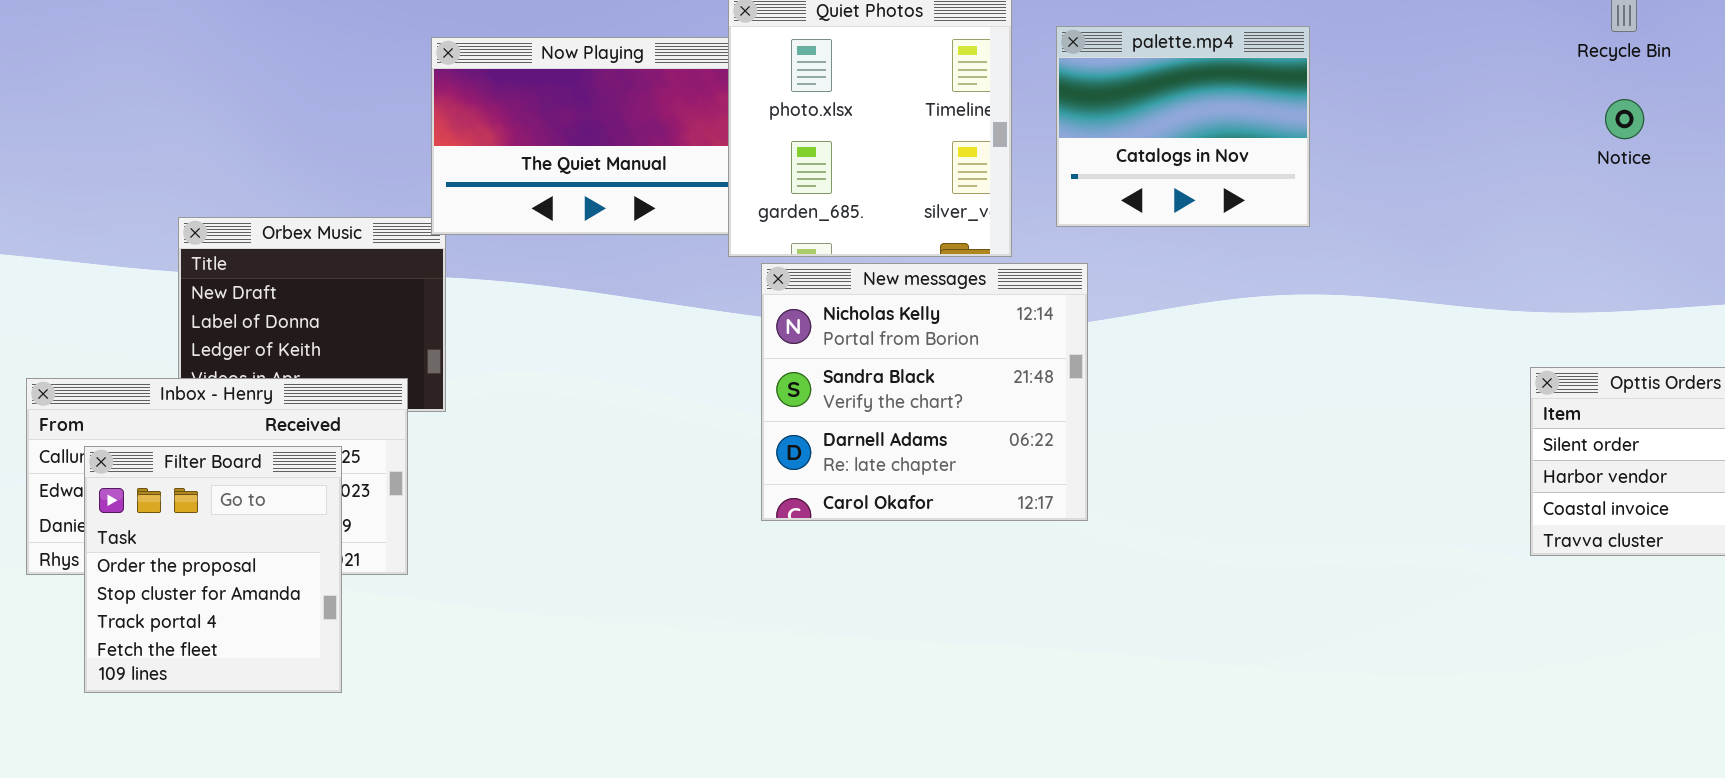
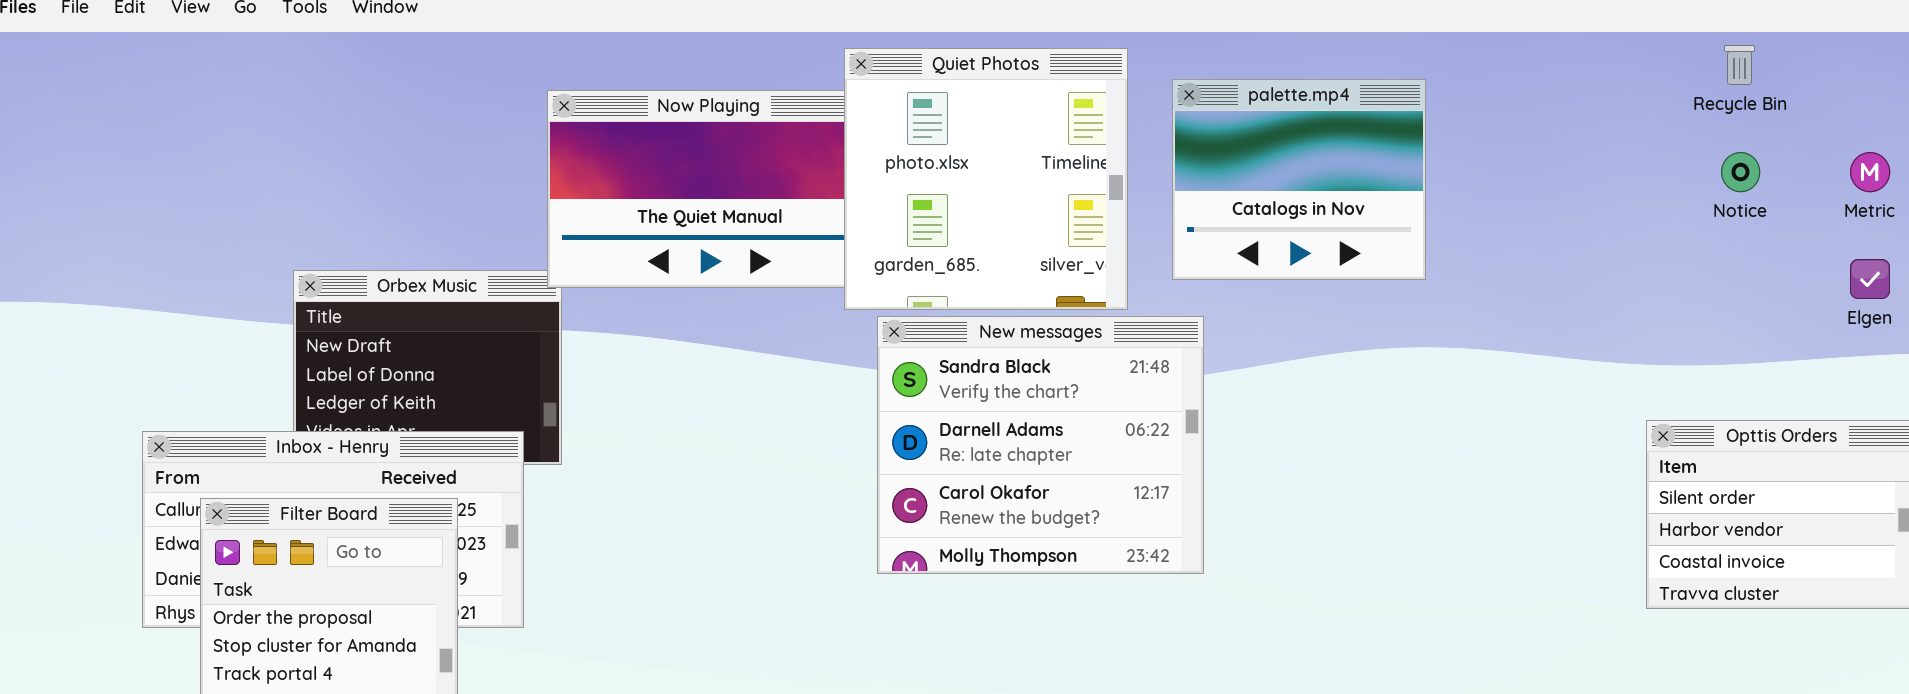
New messages: [761,263,1088,521] -> [877,316,1204,574], scrolled down 1 row

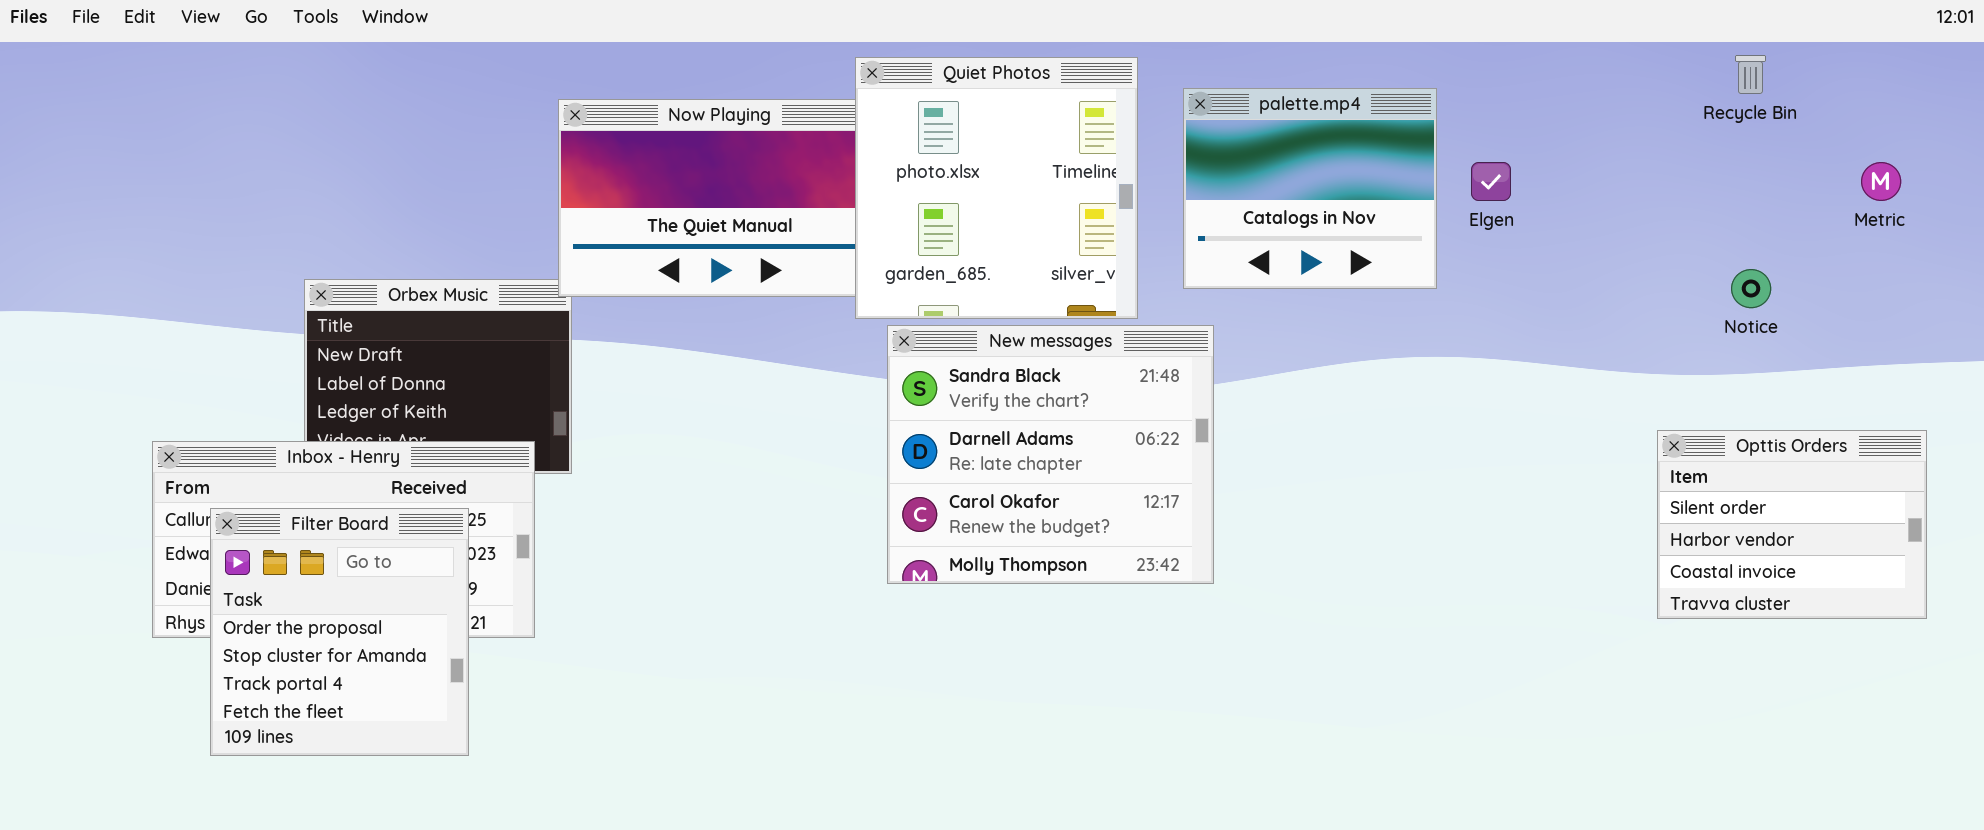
Notice: [1721,152,1760,192] -> [1731,269,1771,308], moved
Elgen: [1850,259,1890,299] -> [1471,162,1511,201], moved

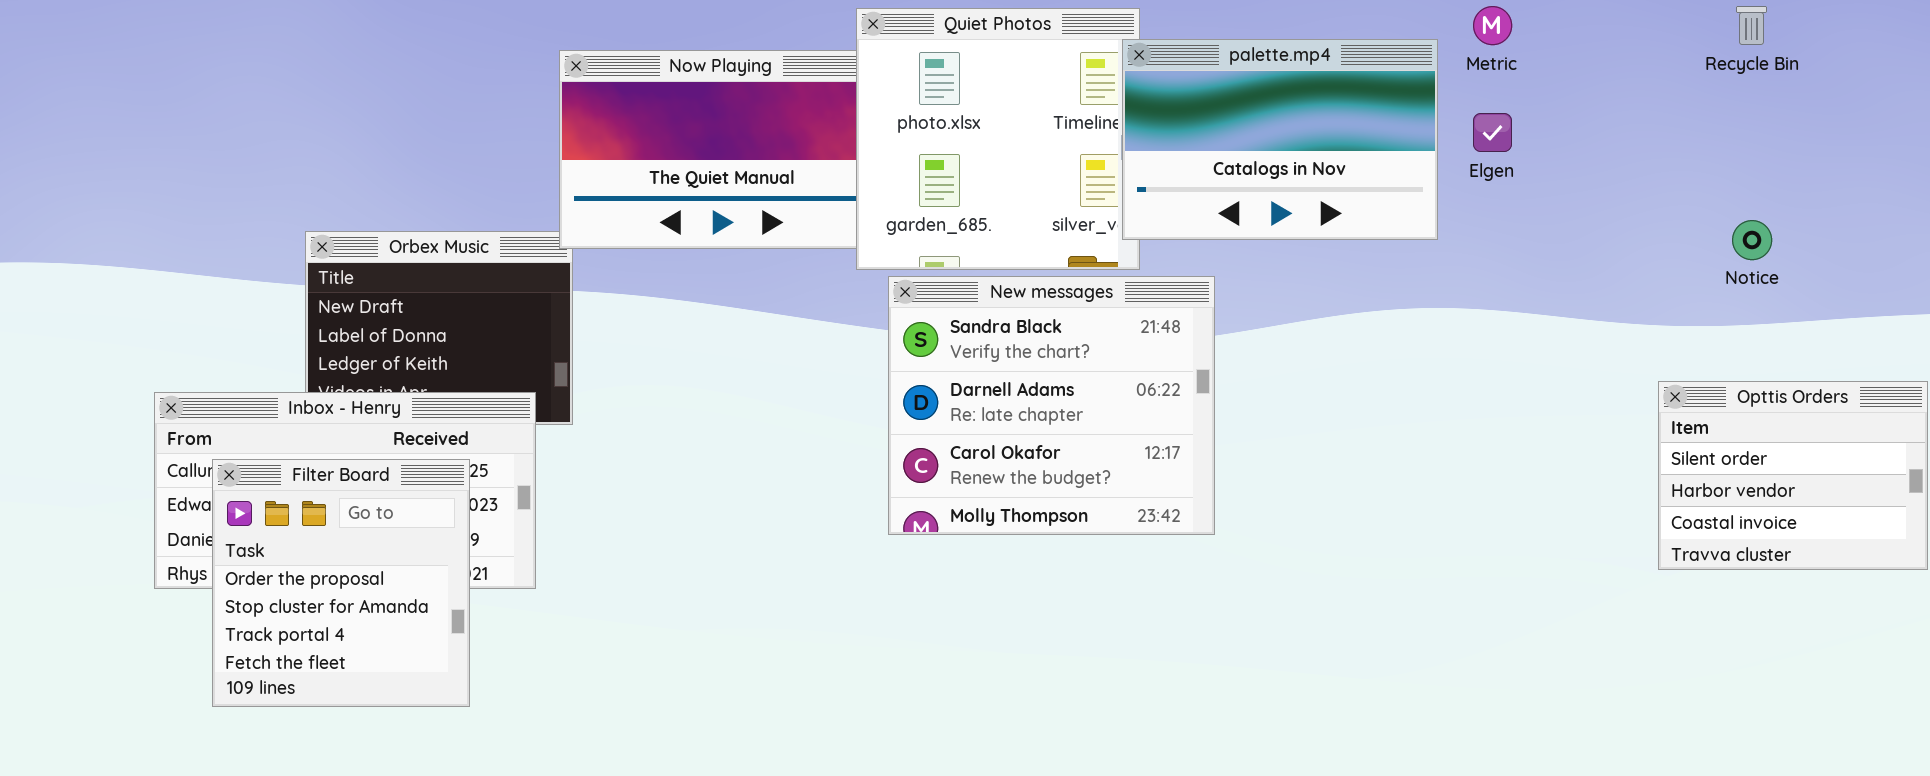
palette.mp4: [1183,88,1437,289] -> [1122,39,1438,240], resized
Metric: [1861,162,1901,201] -> [1473,6,1512,45], moved

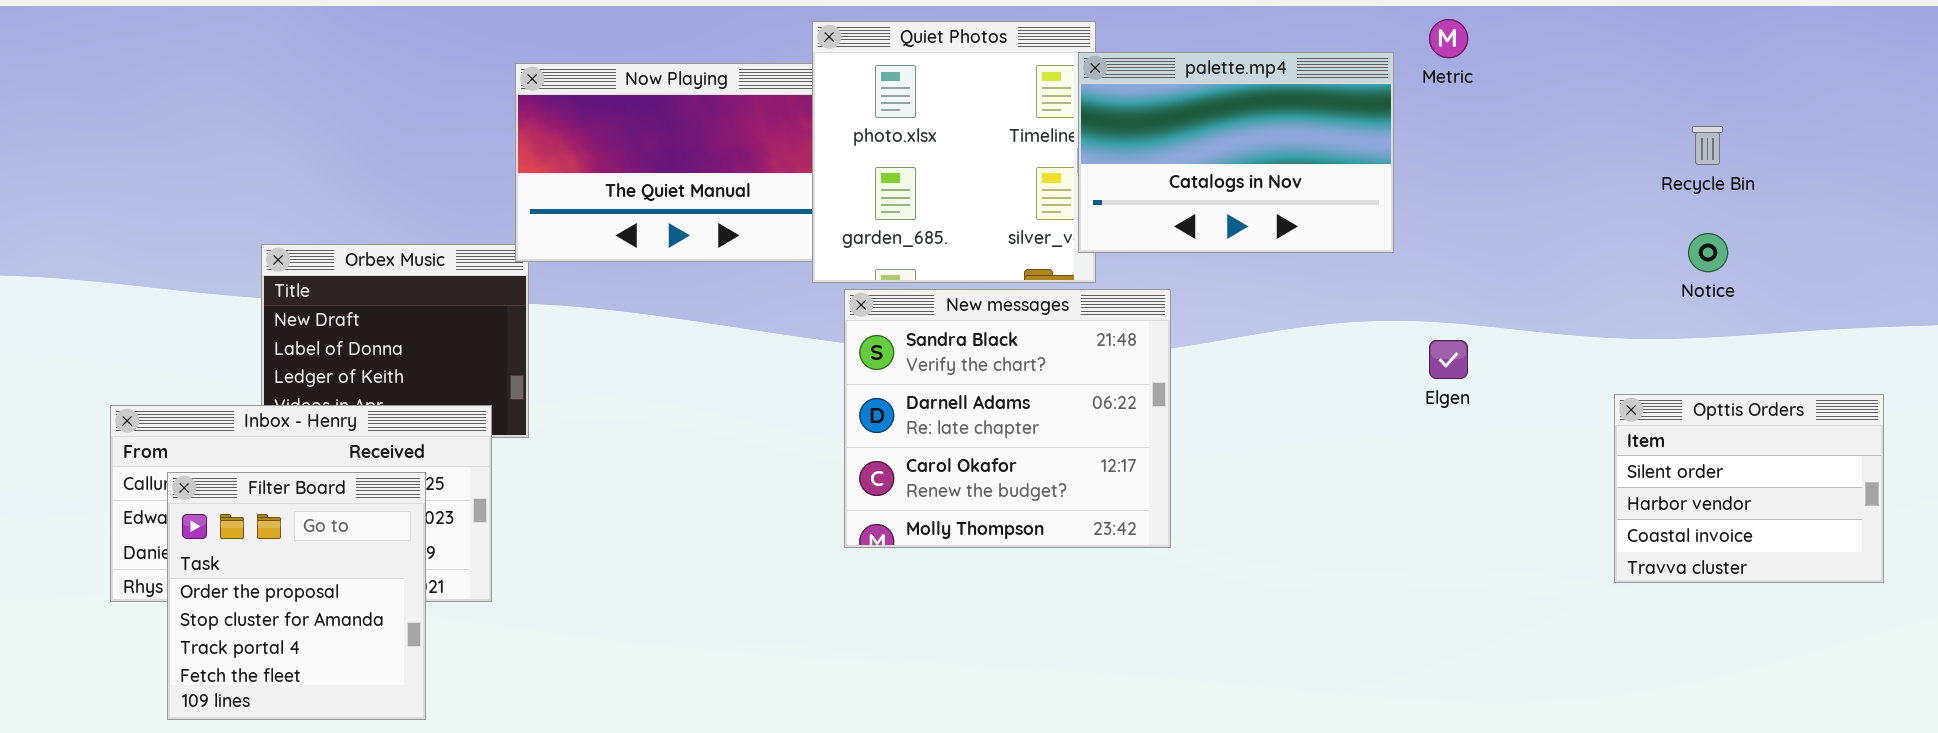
Recycle Bin: [1736,6,1767,45] -> [1692,126,1723,165], moved
Elgen: [1473,113,1512,152] -> [1429,340,1468,379], moved

